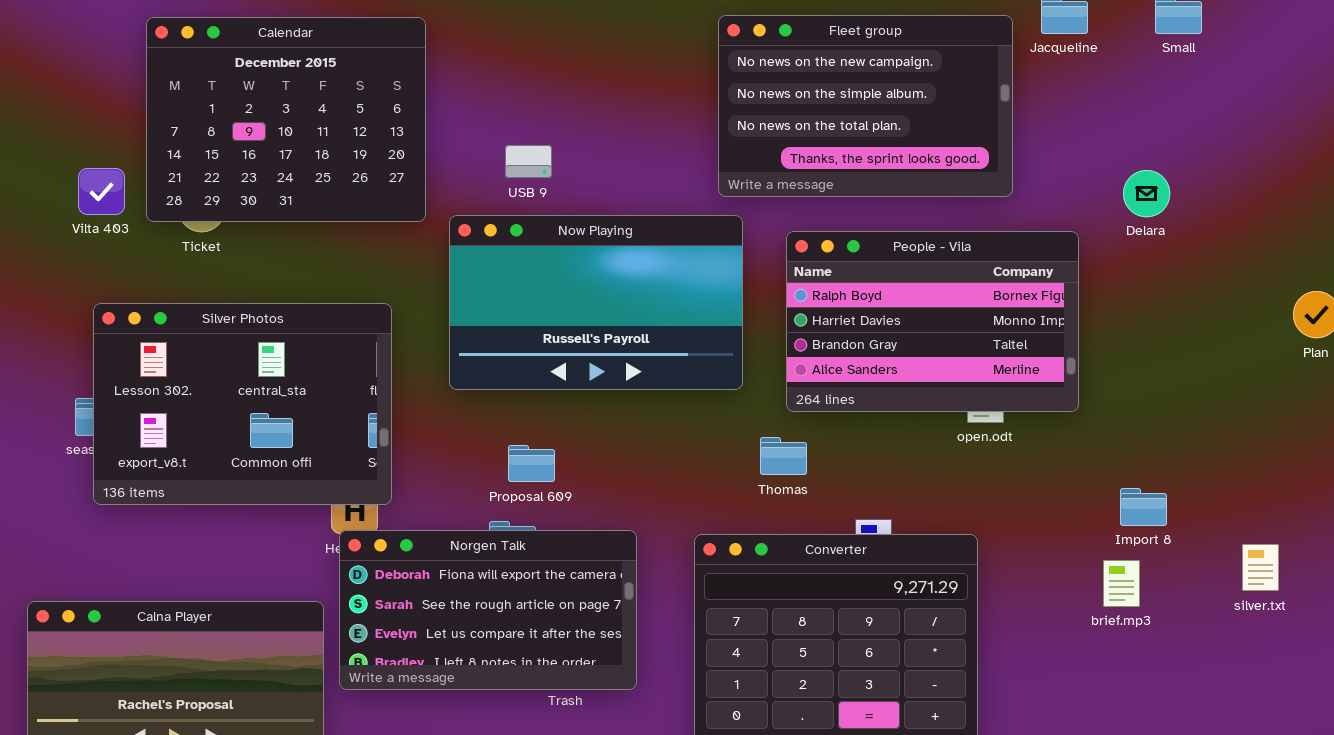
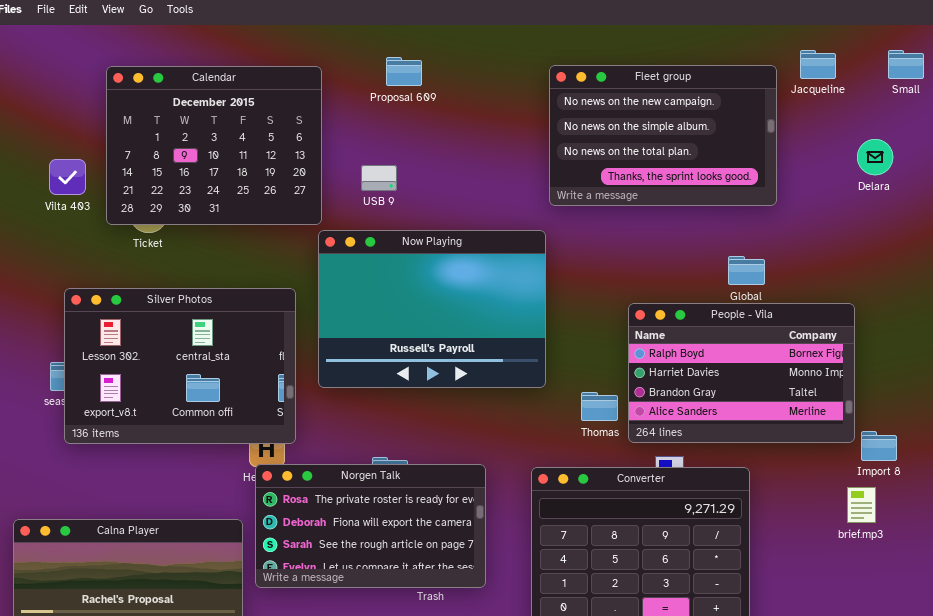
USB 9: [505,145,552,178] -> [361,165,397,191], moved
Vilta 403: [78,168,125,215] -> [49,159,86,195], moved
Delara: [1123,170,1170,217] -> [857,139,893,175], moved
Now Playing: [449,215,743,390] -> [318,230,546,388], moved, resized
People - Vila: [786,231,1079,412] -> [628,303,855,443], moved
Proposal 609: [508,445,555,482] -> [386,57,422,86], moved
Norgen Talk: [339,530,637,690] -> [255,464,486,588], scrolled up 1 row

